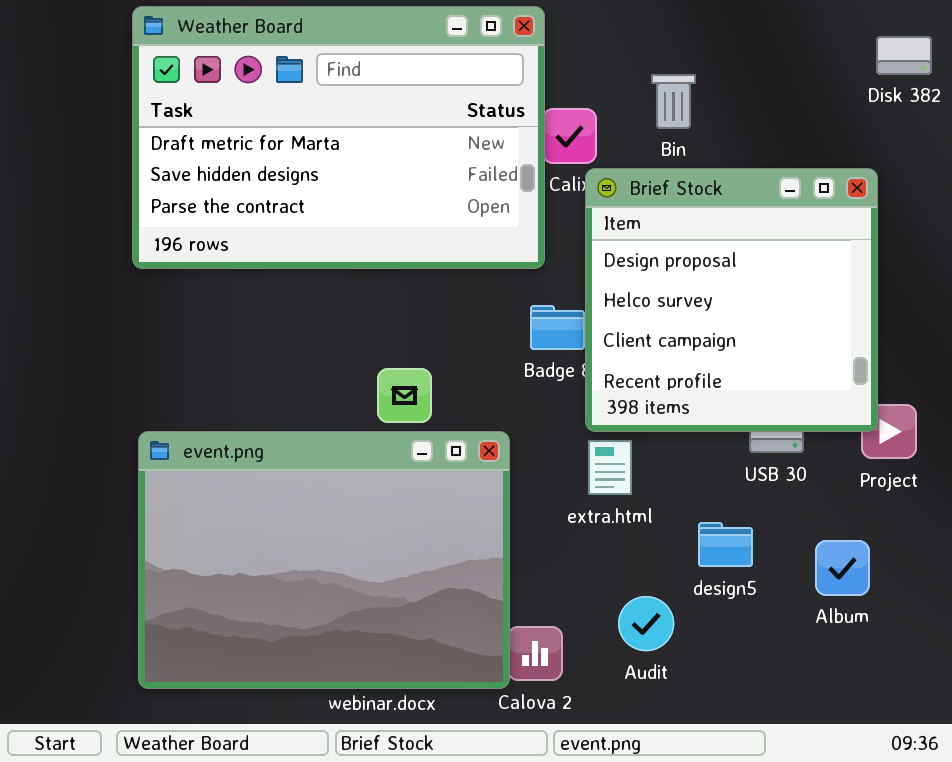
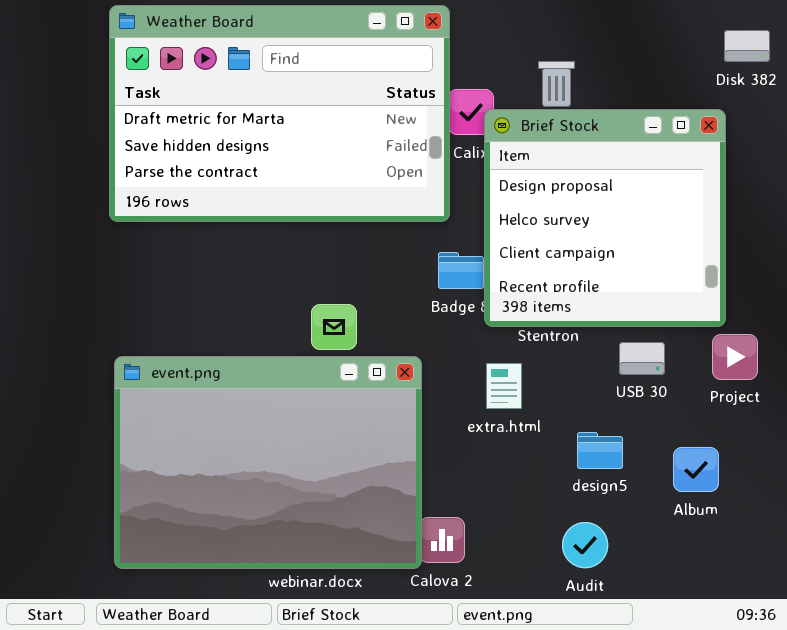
Brief Stock: [585,168,878,432] -> [484,109,726,327], moved
Audit: [618,596,674,651] -> [562,522,608,568], moved

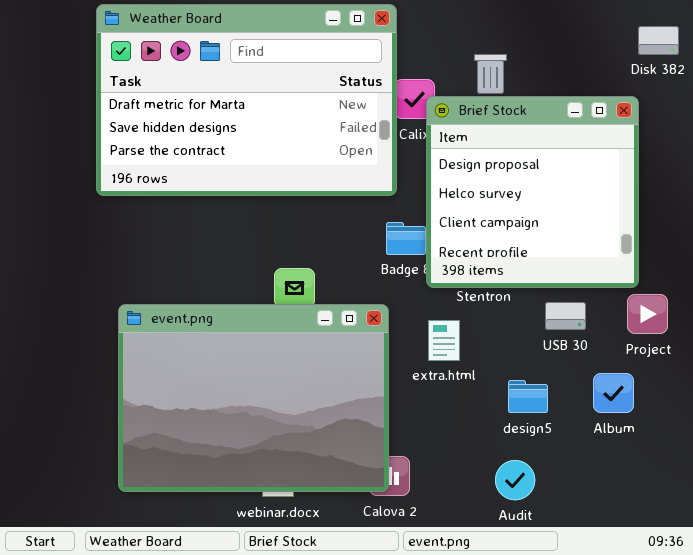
event.png: [114,356,422,569] -> [118,304,389,492], moved
Album: [673,447,719,492] -> [593,373,634,413], moved

